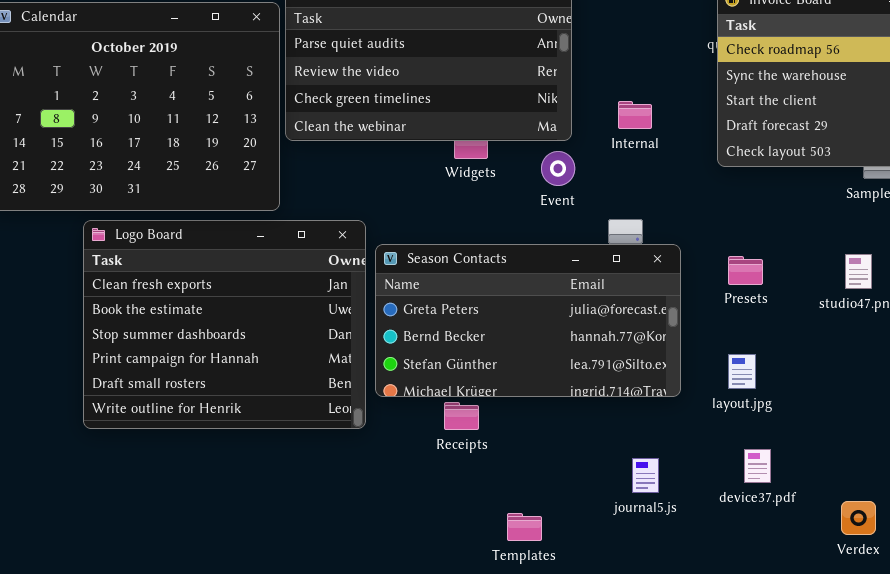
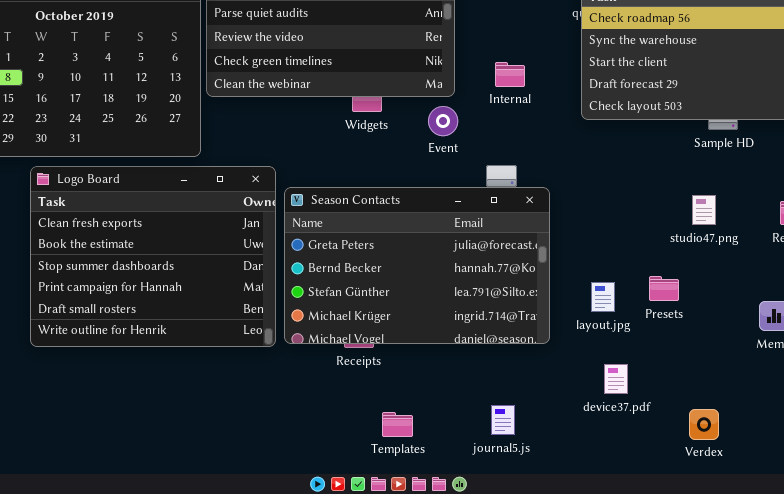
Season Contacts: [375,244,681,397] -> [284,187,550,344], resized
Presets: [728,256,763,285] -> [649,276,679,301], moved
journal5.js: [632,458,659,493] -> [491,405,515,435], moved
Templates: [507,513,542,541] -> [382,412,413,437], moved

